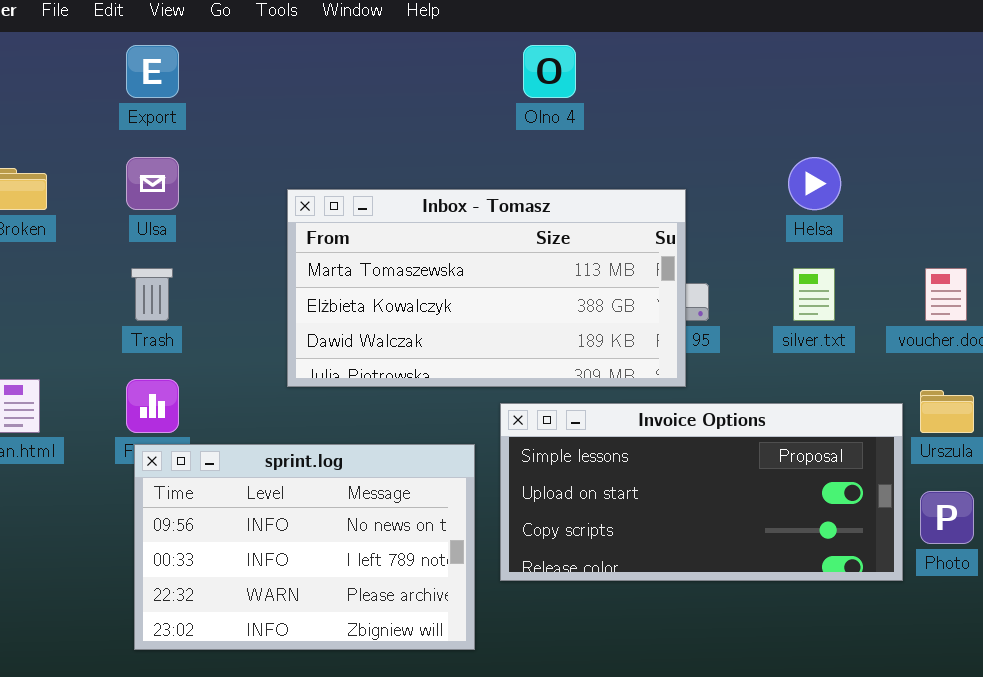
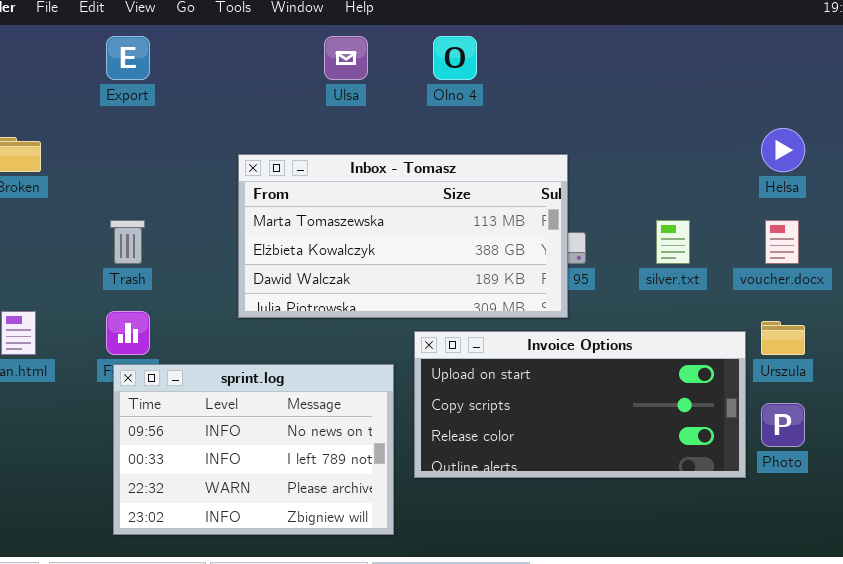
Ulsa: [126,157,179,210] -> [324,36,368,80], moved
Helsa: [788,157,841,210] -> [761,128,805,172], moved
Invoice Options: [500,403,903,581] -> [414,331,746,478], scrolled down 1 row

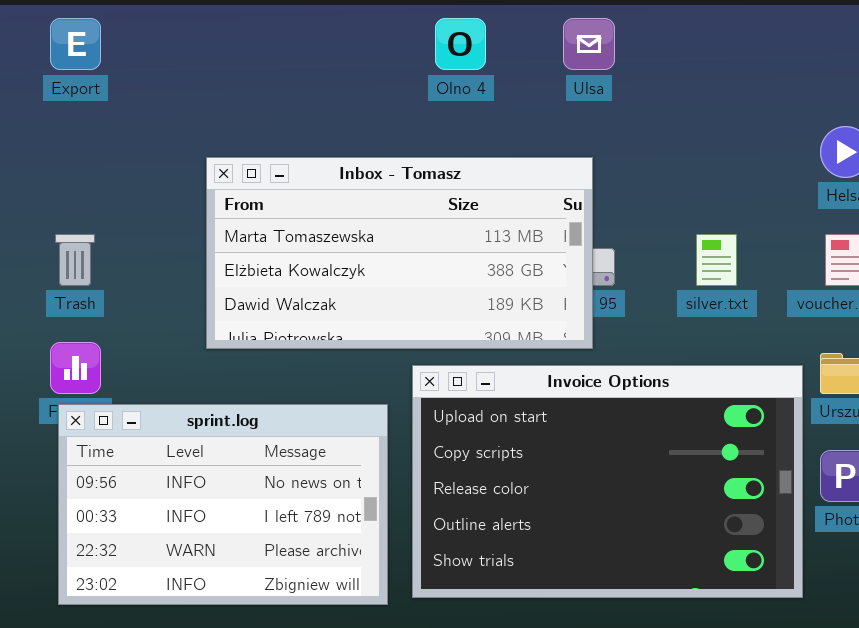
Ulsa: [324,36,368,80] -> [563,18,615,70], moved
Invoice Options: [414,331,746,478] -> [412,365,803,598], resized

